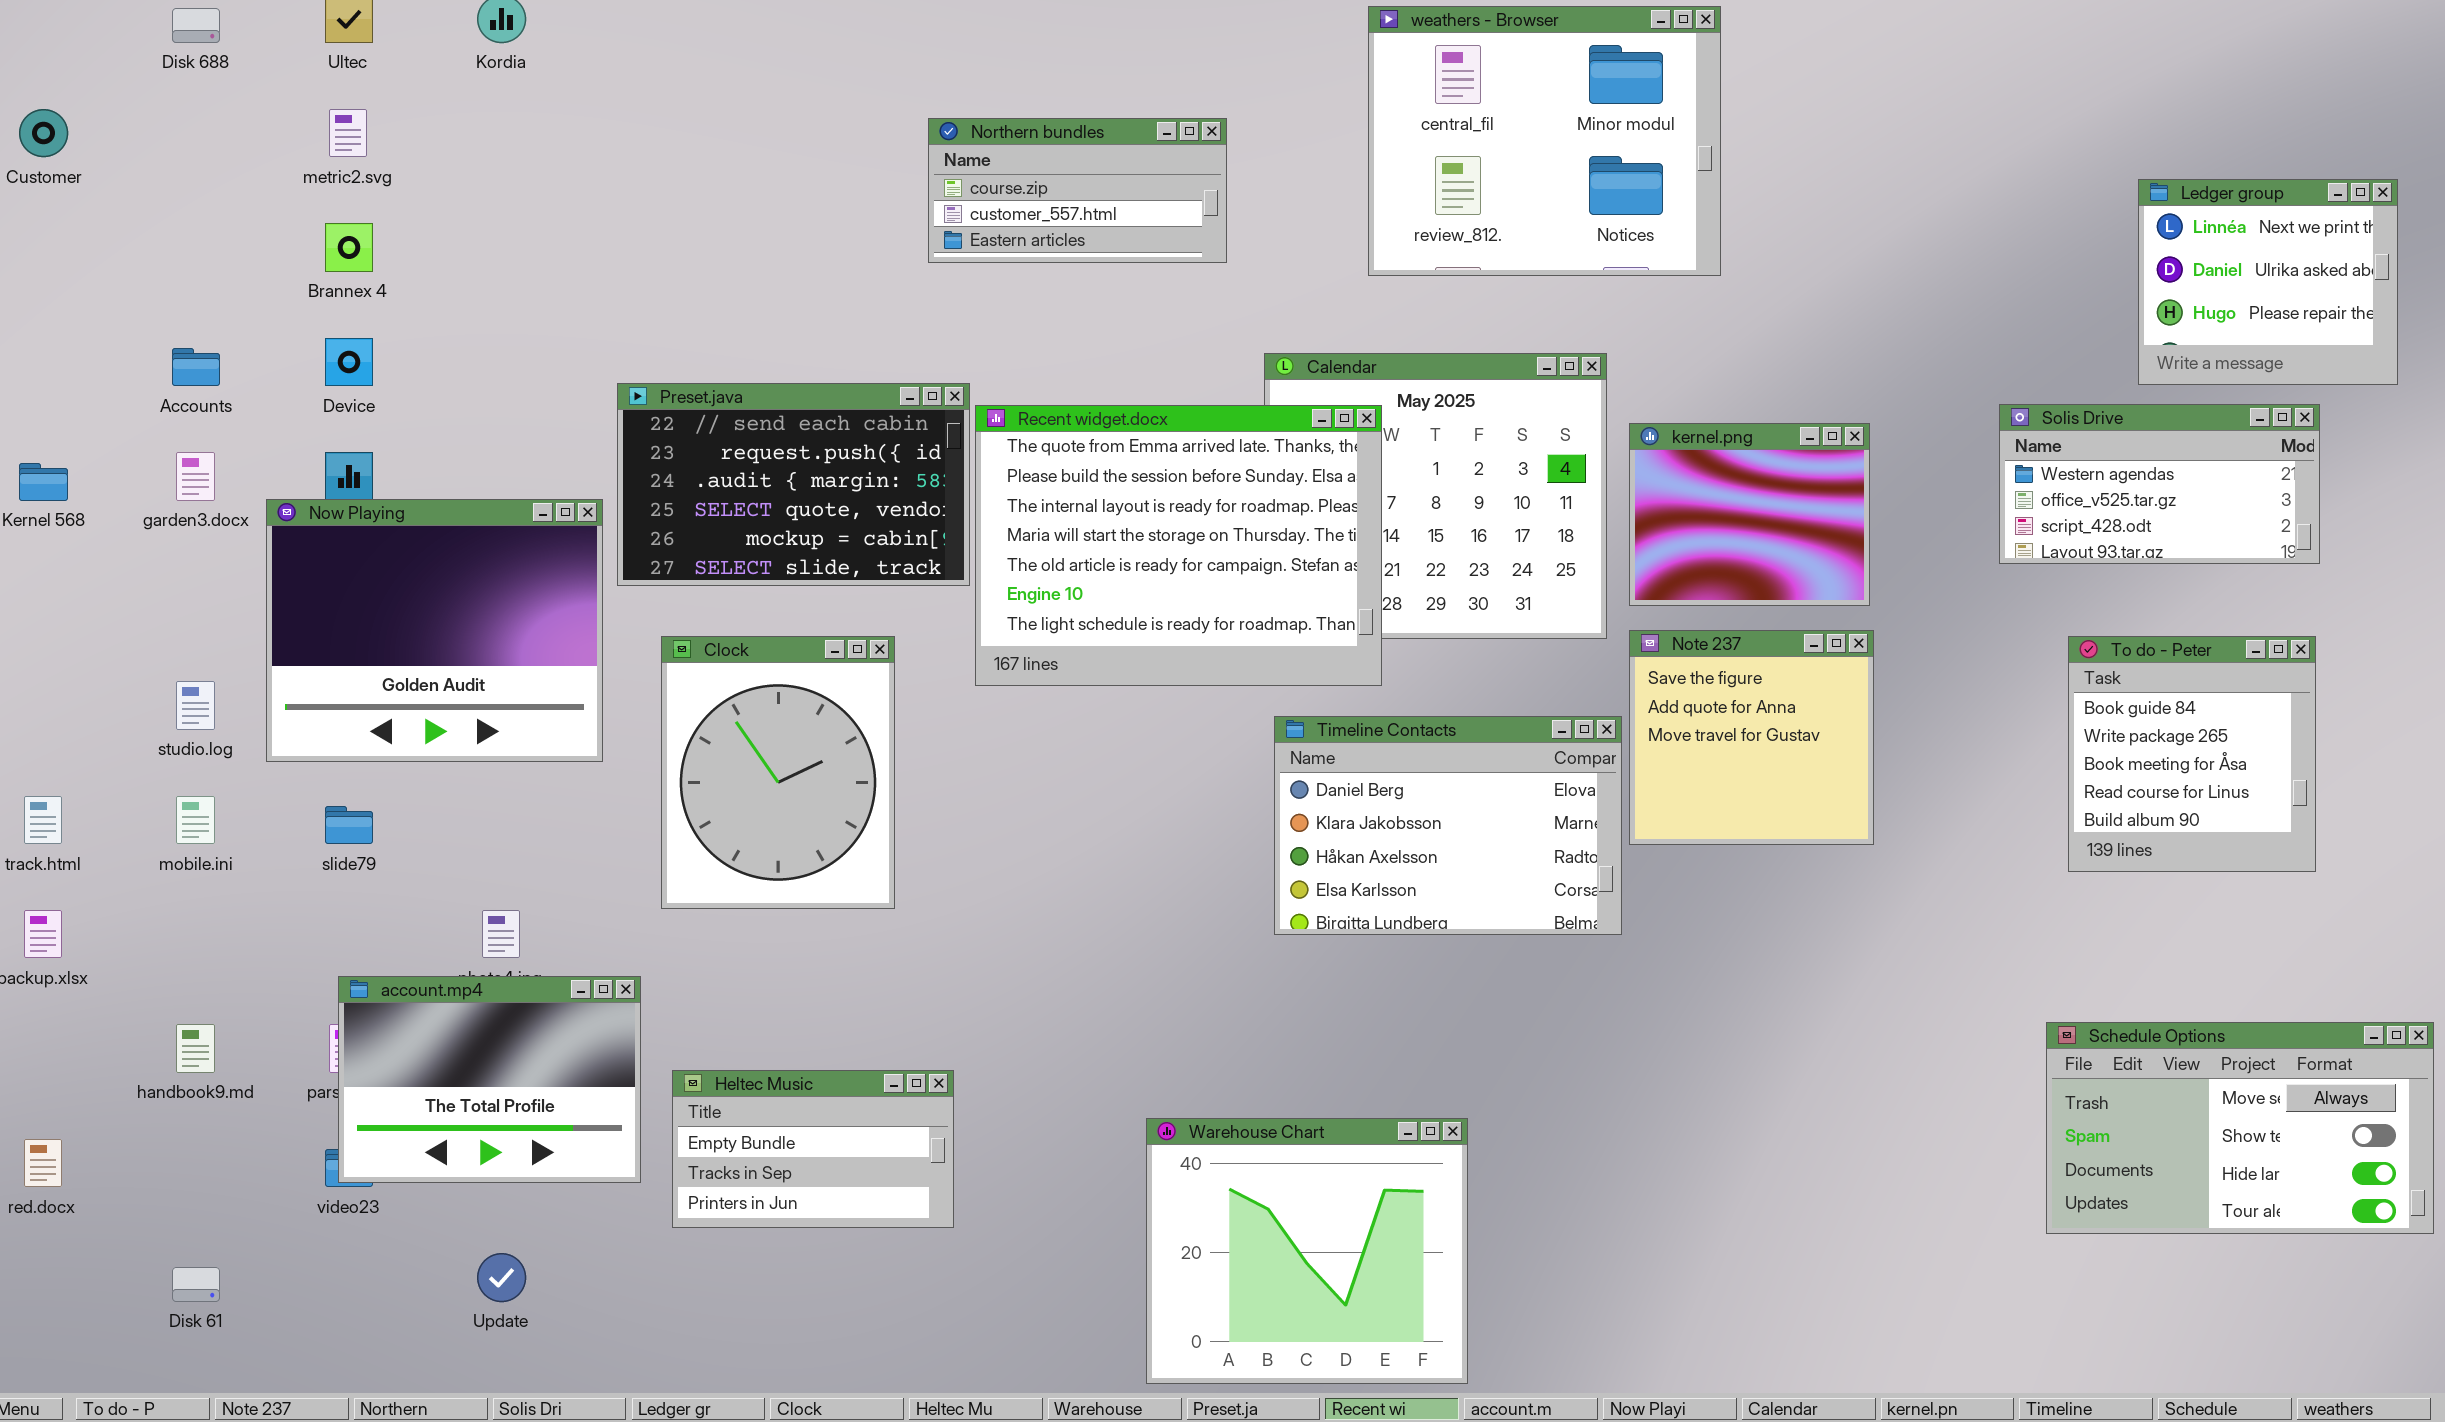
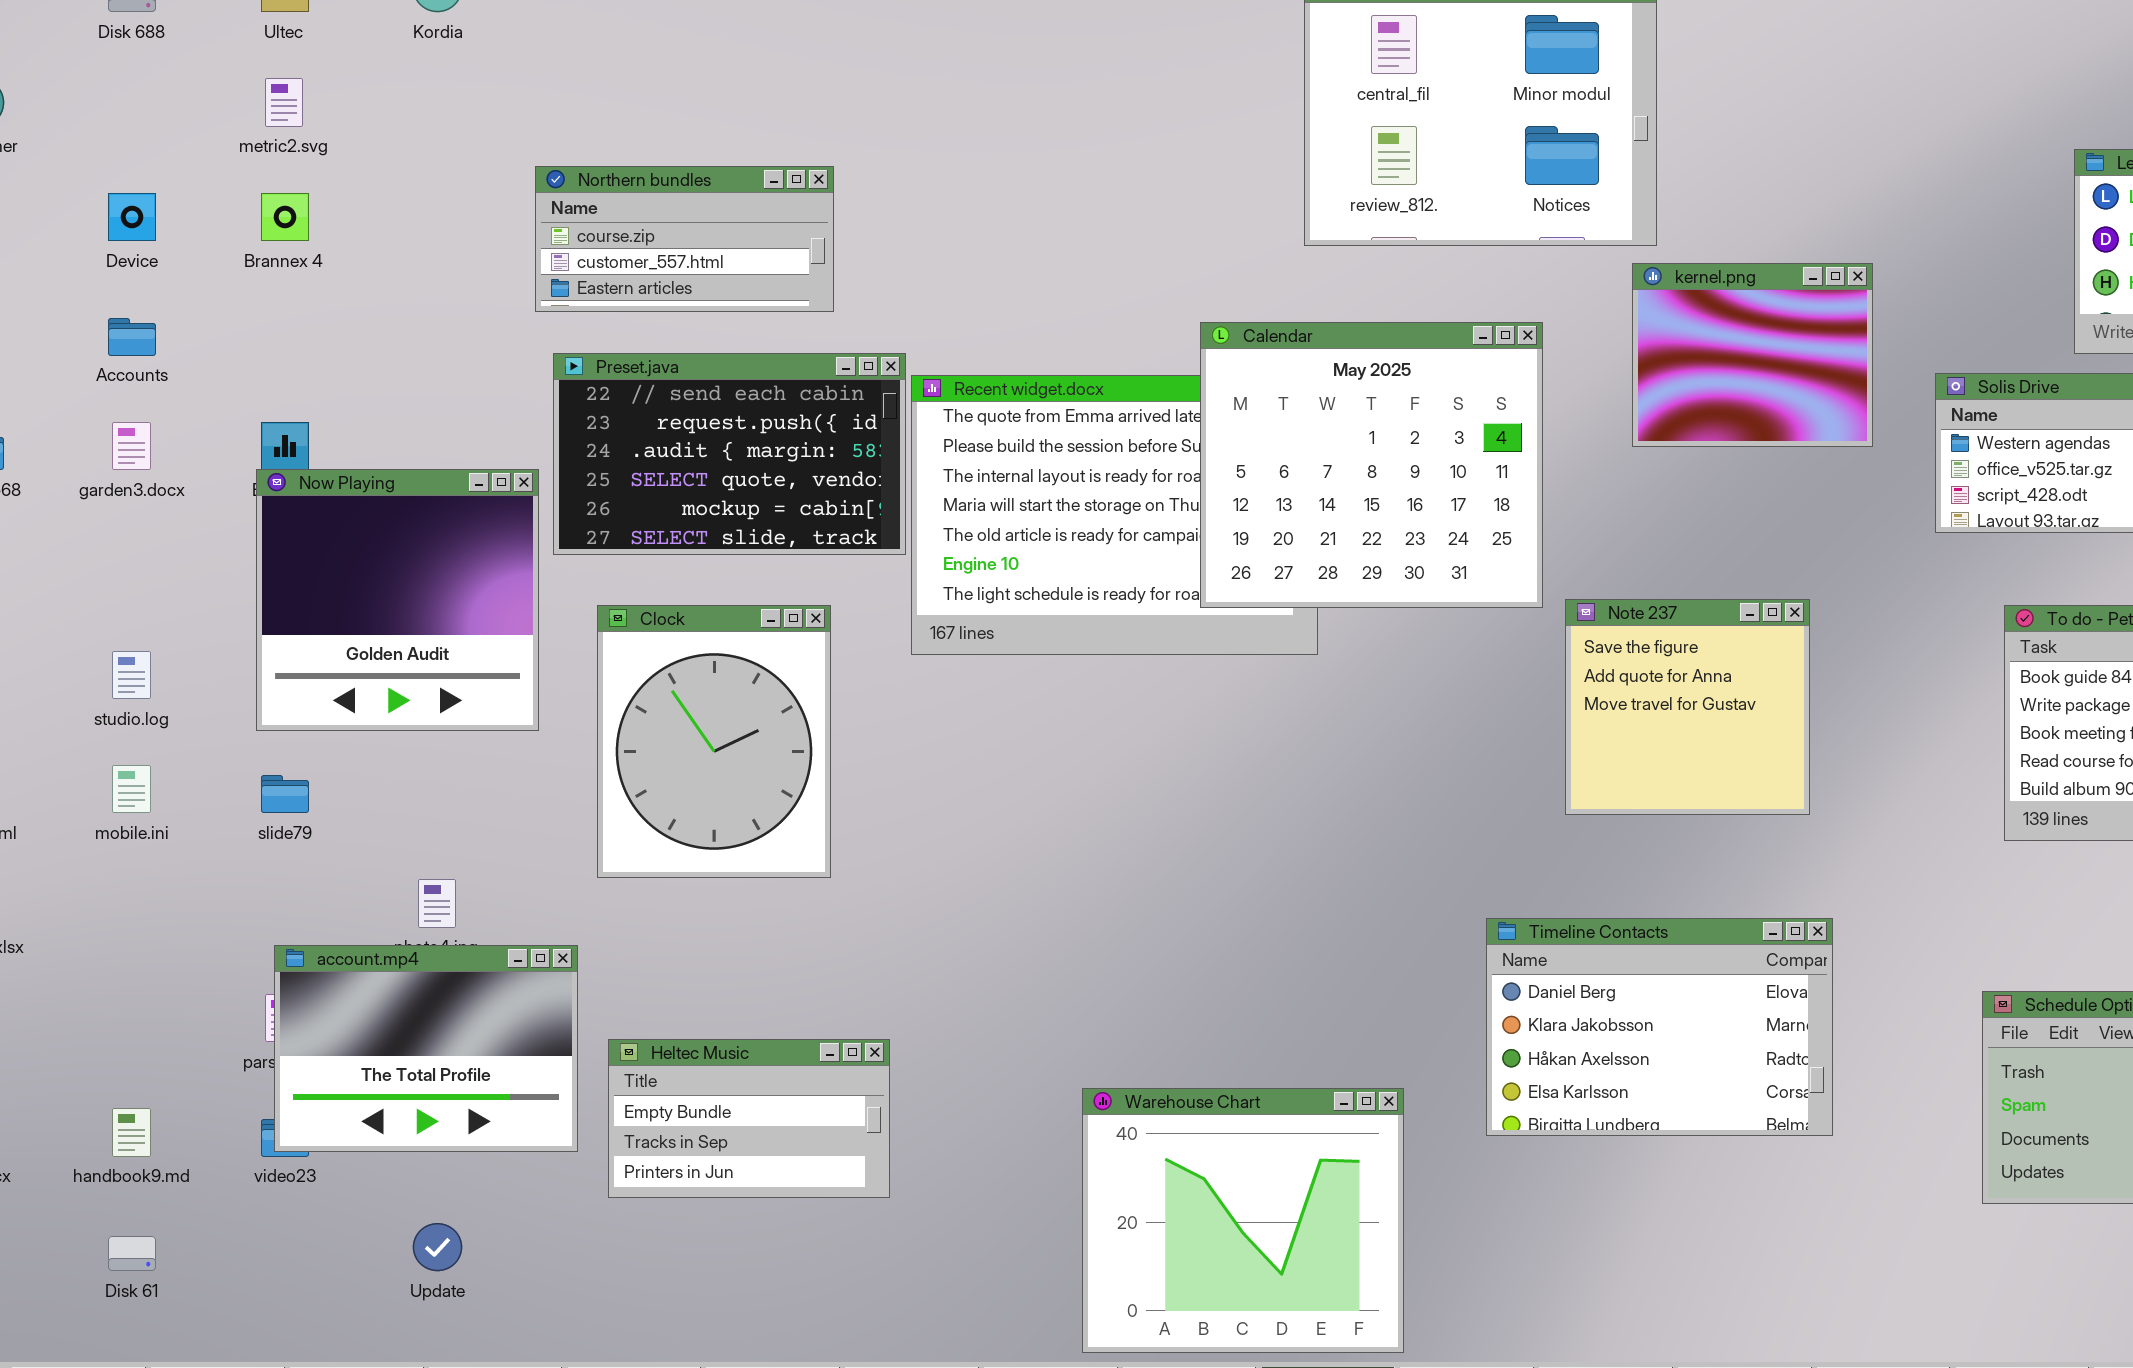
Northern bundles: [928,118,1227,263] -> [535,166,834,312], moved
Device: [325,338,373,386] -> [108,193,156,241], moved
Calendar: [1264,353,1607,639] -> [1200,322,1543,608], raised
kernel.png: [1629,423,1870,606] -> [1632,263,1873,447], moved
Now Playing: [266,499,603,762] -> [256,469,539,731], resized
Timeline Contacts: [1274,716,1622,935] -> [1486,918,1833,1136], moved
handbook9.md: [176,1024,215,1073] -> [112,1108,151,1157], moved

